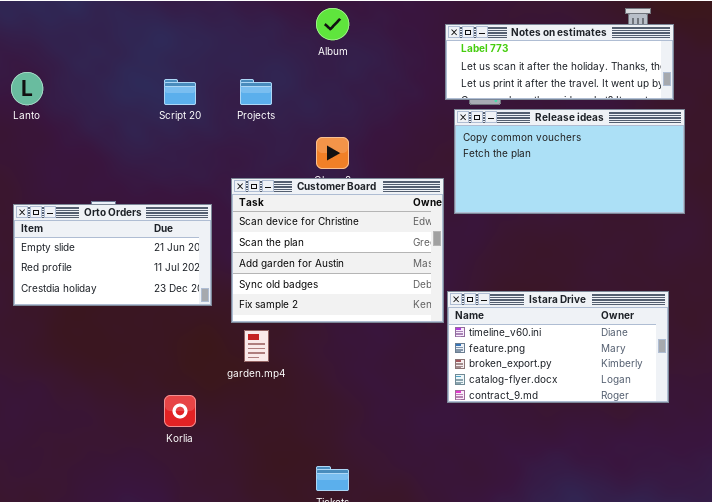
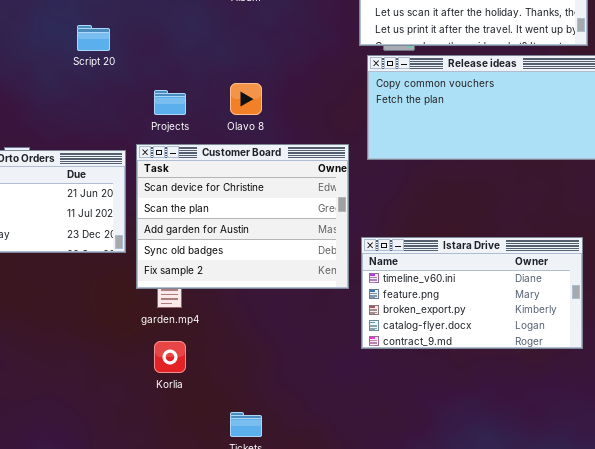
Projects: [240,79,272,105] -> [154,90,186,115], moved
Customer Board: [231,178,444,323] -> [136,144,349,289], moved
Korlia: [164,395,196,427] -> [154,341,186,373], moved

